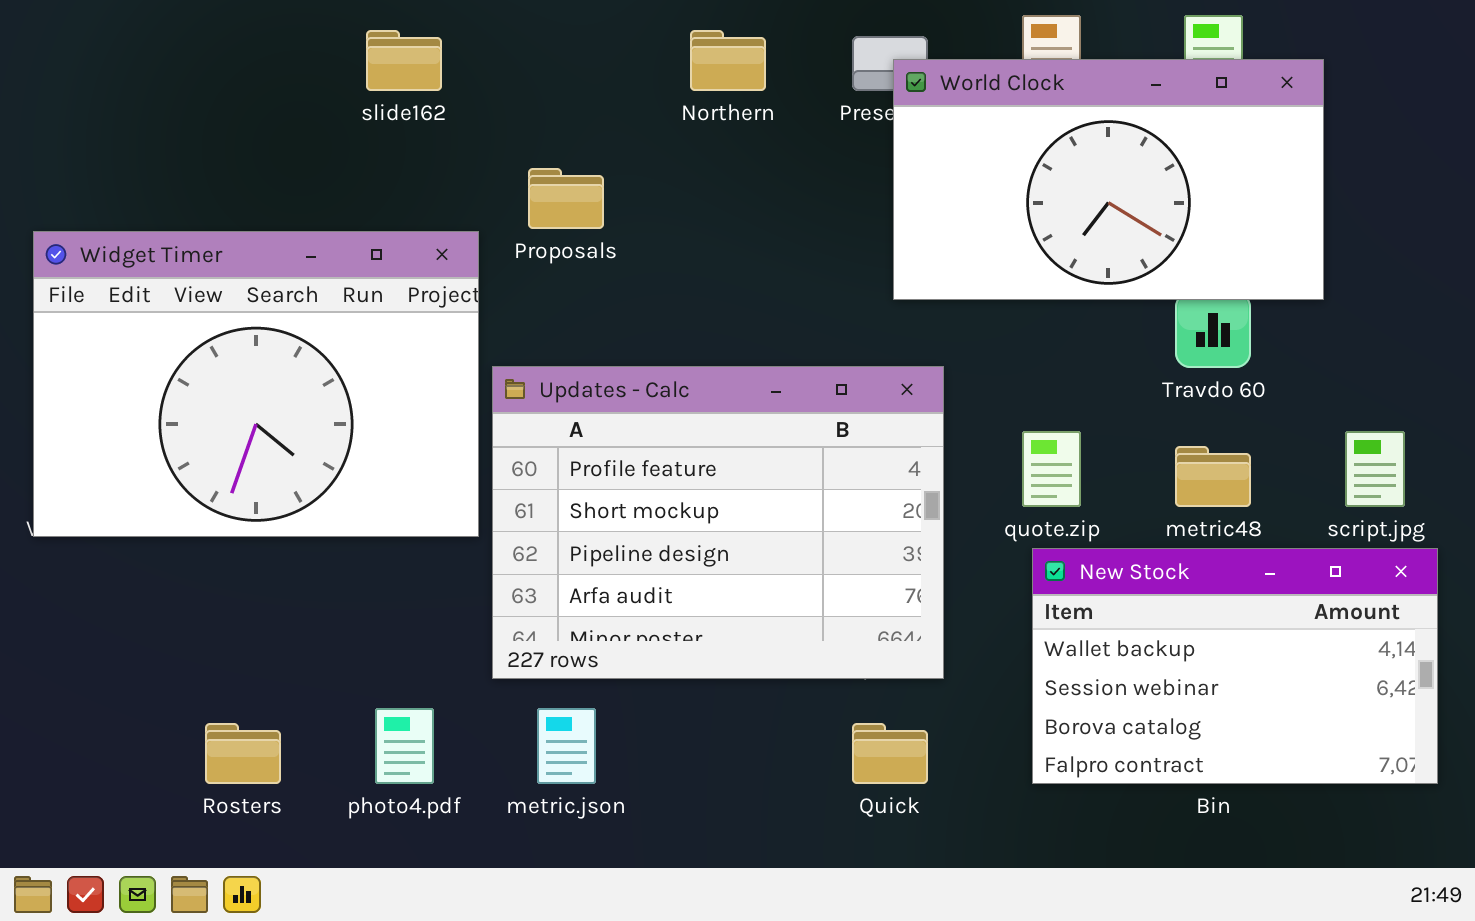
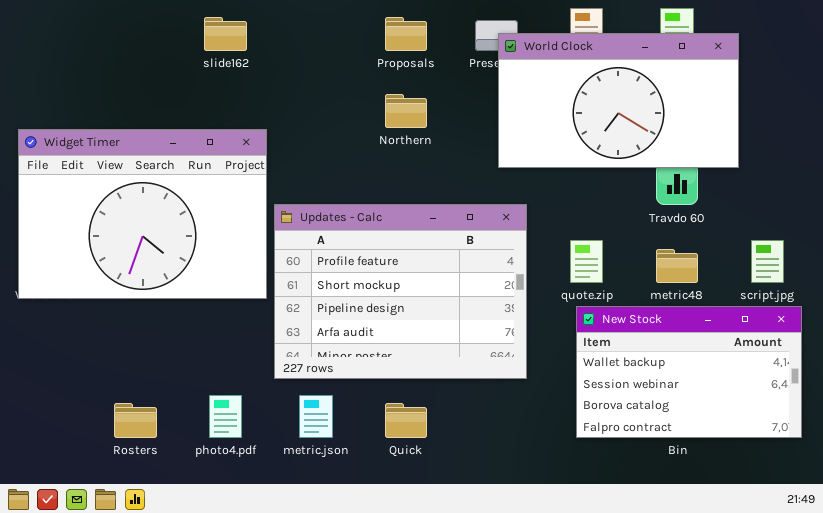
Northern: [690,30,766,91] -> [385,94,427,128], moved
Proposals: [528,168,604,229] -> [385,17,427,51], moved
Quick: [852,723,928,784] -> [385,403,427,438], moved

